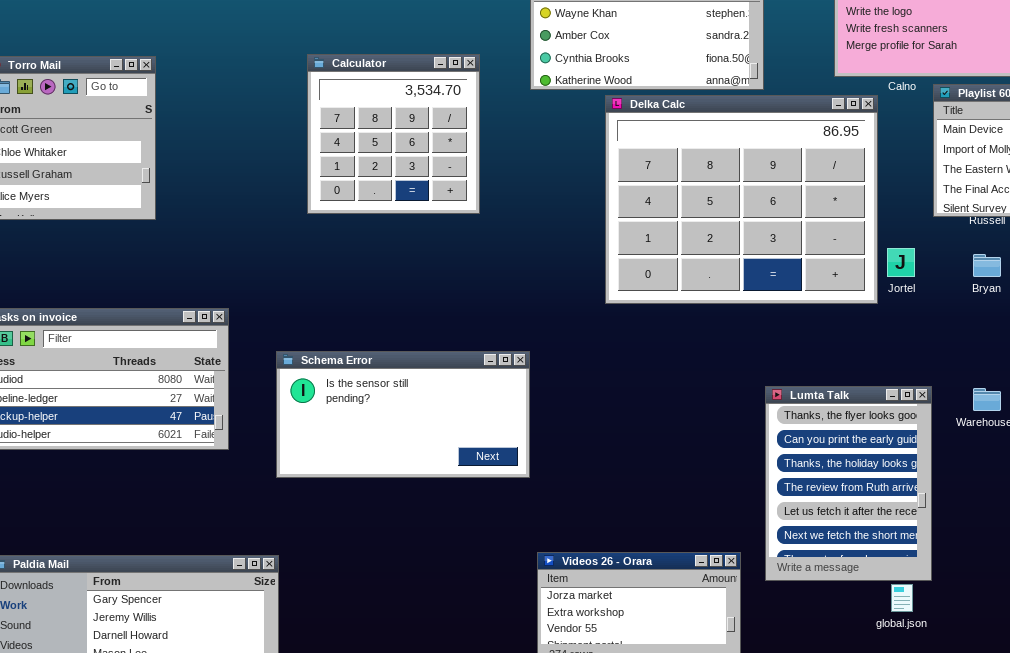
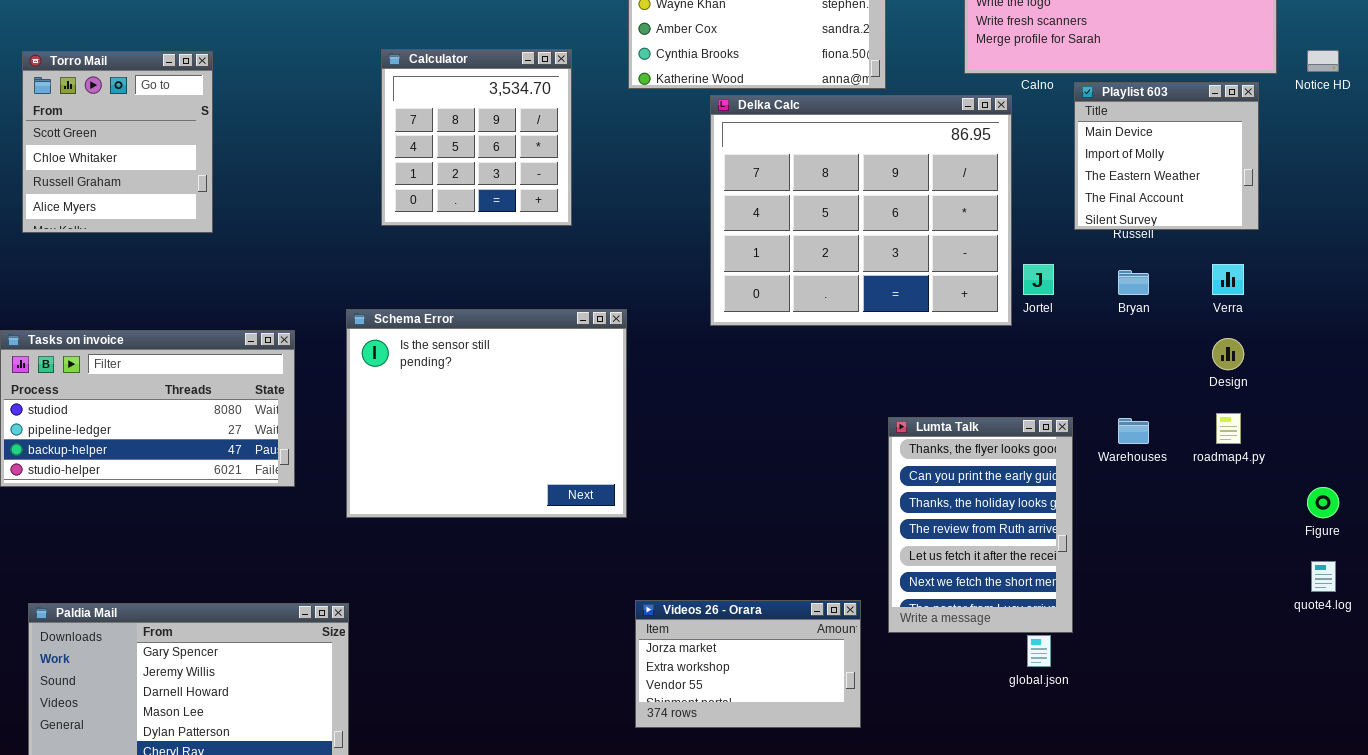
Schema Error: [276,351,530,478] -> [346,309,627,518], resized

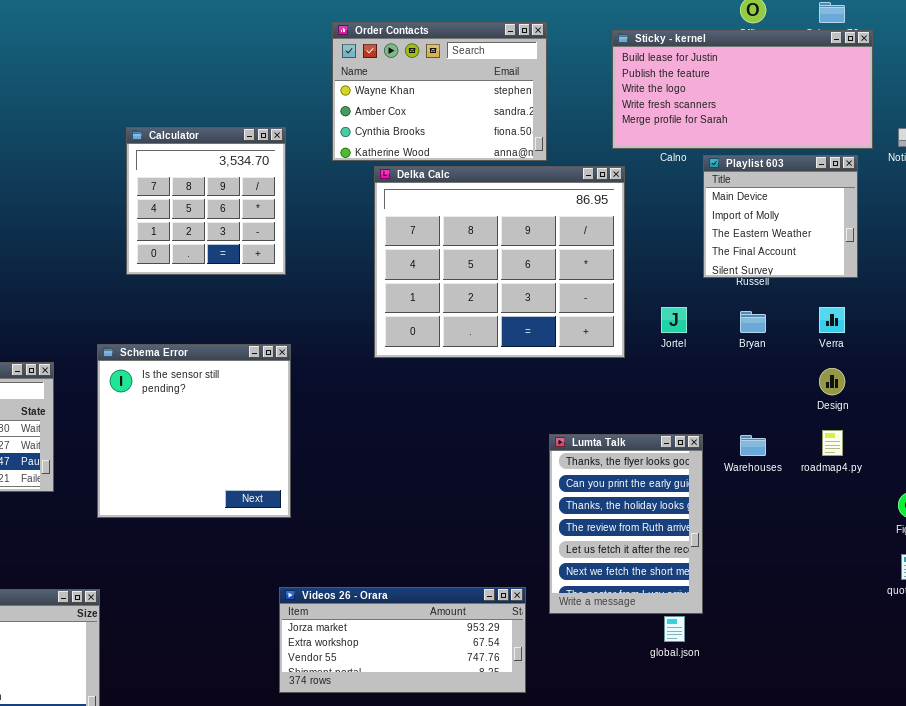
Delka Calc: [710,95,1012,326] -> [374,166,625,358], moved
Schema Error: [346,309,627,518] -> [97,344,291,518], resized
Videos 26 - Orara: [635,600,861,728] -> [279,587,526,693], resized

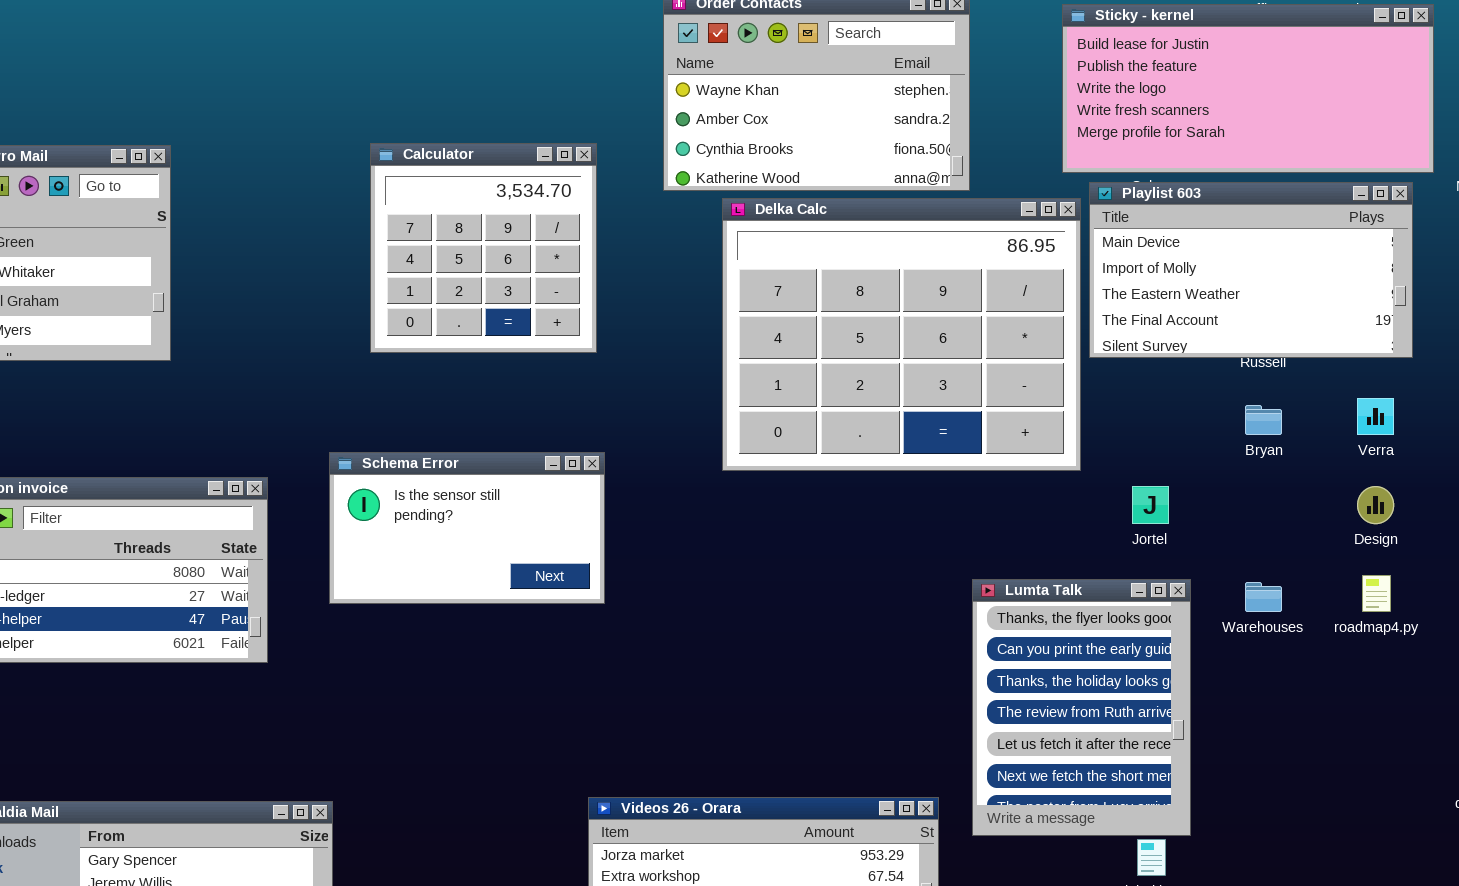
Playlist 603: [703,155,858,278] -> [1089,182,1413,358], resized
Jortel: [661,307,687,333] -> [1132,486,1169,524], moved
Schema Error: [97,344,291,518] -> [329,452,605,604], resized

